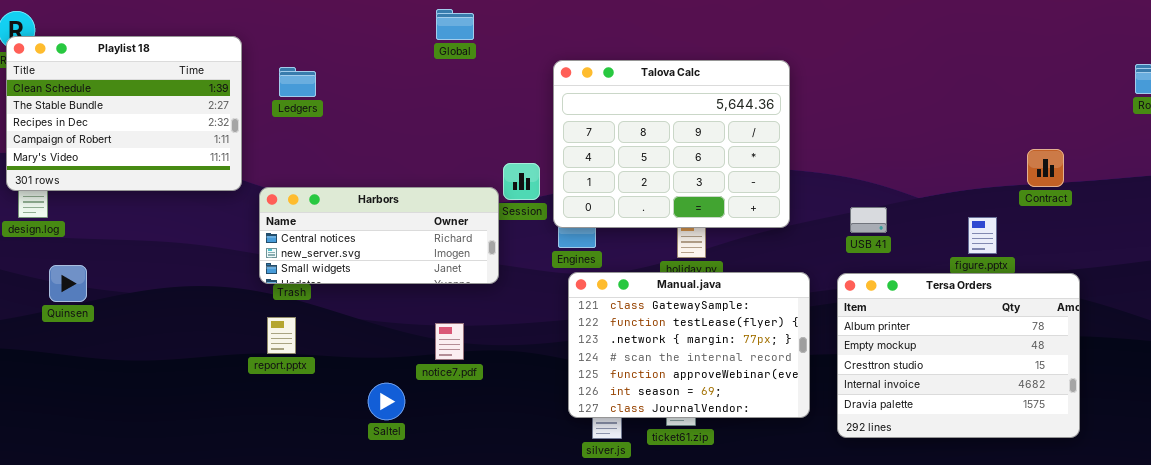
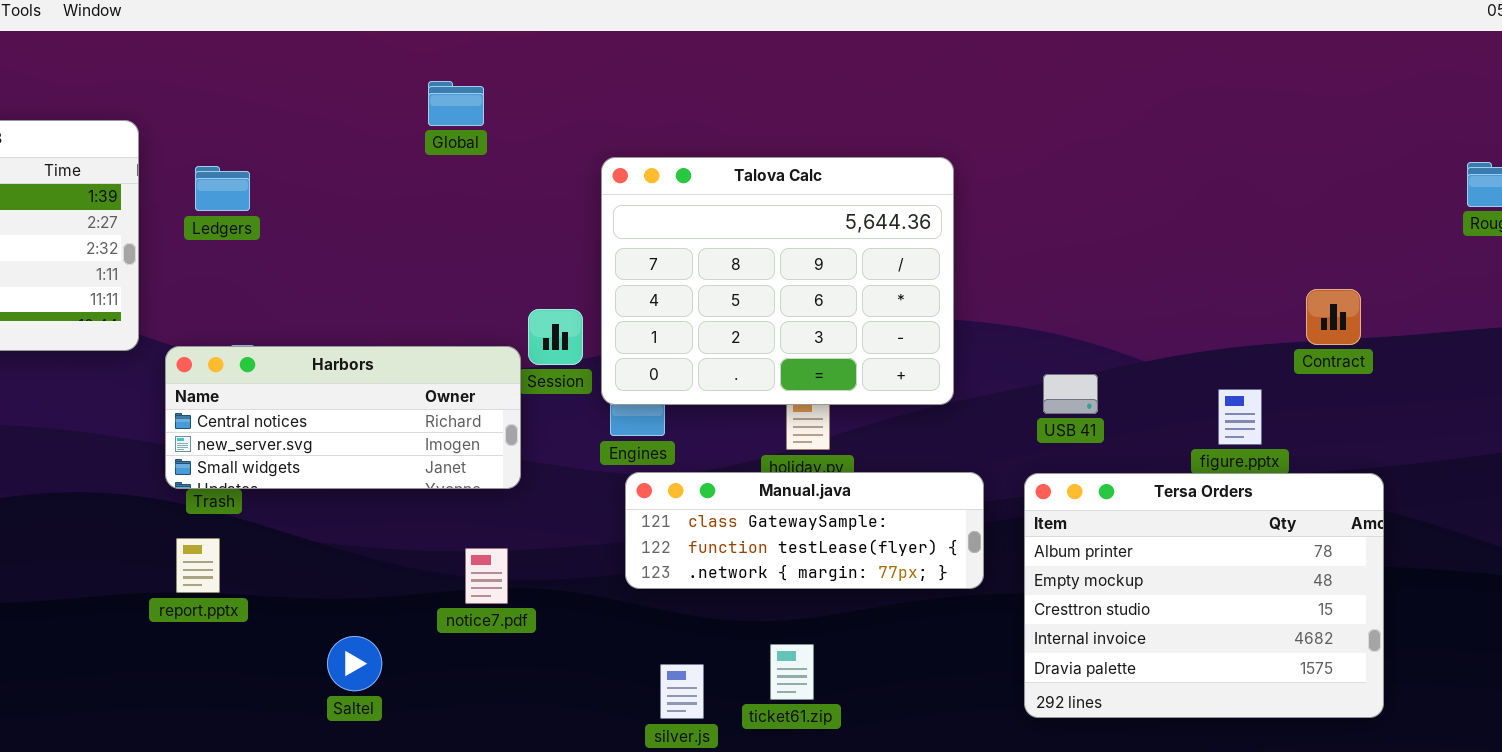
Manual.java: [568,272,810,418] -> [625,472,984,589], resized
notice7.pdf: [435,323,464,360] -> [465,548,508,604], moved

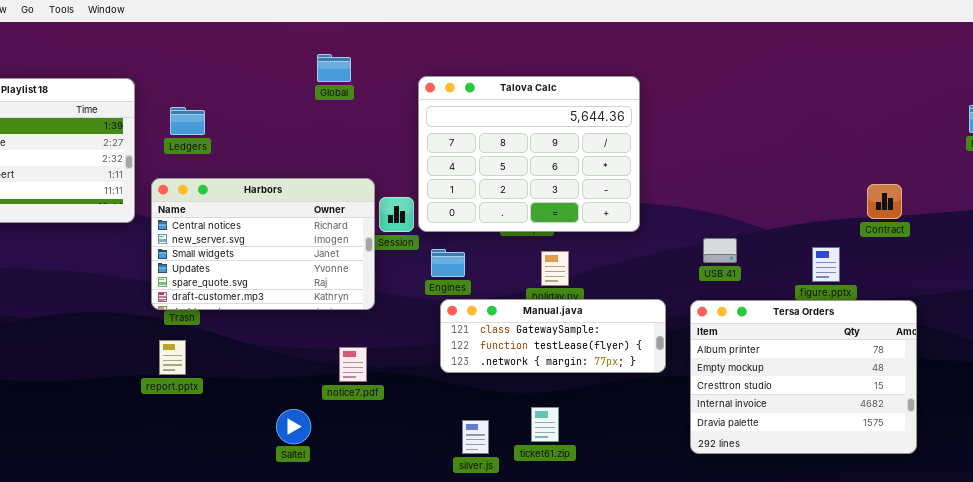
Talova Calc: [601,157,954,405] -> [418,76,640,232], moved
Harbors: [165,346,521,489] -> [151,178,375,310], resized
Saltel: [327,636,382,691] -> [276,409,311,444], moved

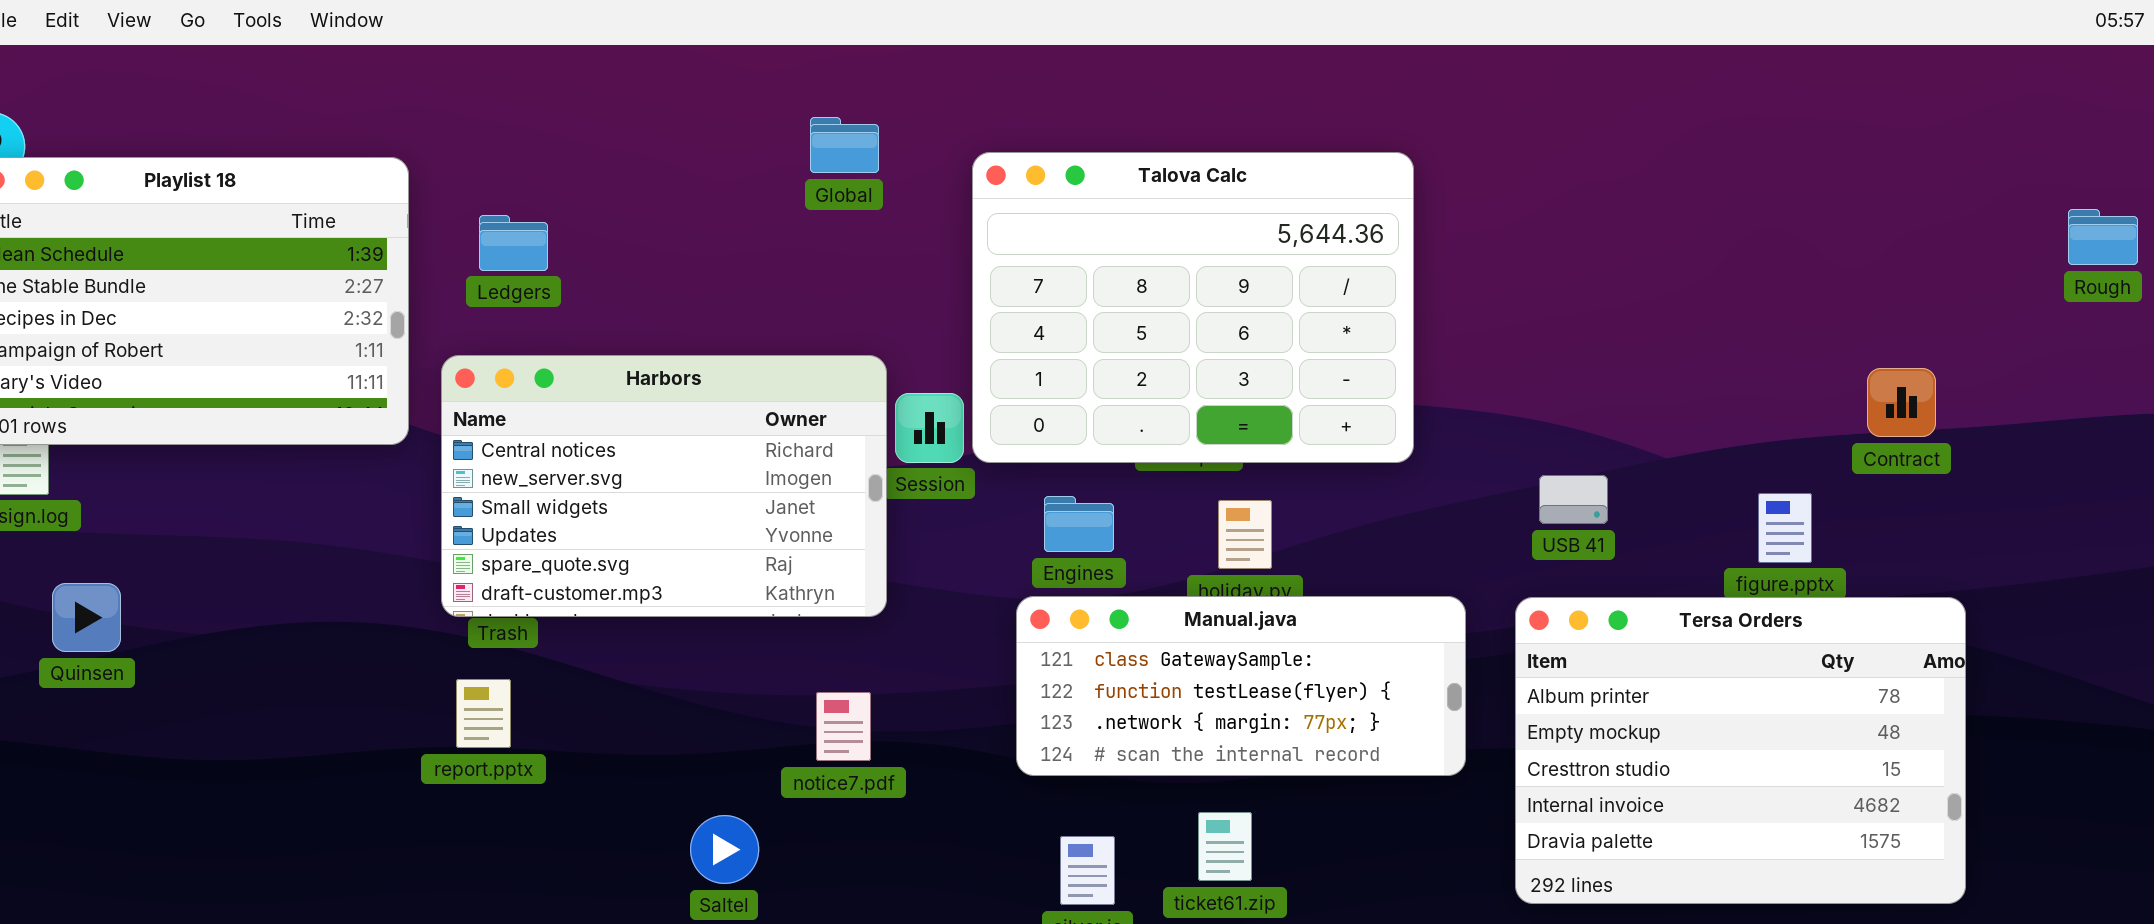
Global: [317,54,351,82] -> [810,117,879,173], moved
Engines: [431,249,465,277] -> [1044,496,1114,552], moved
Manual.java: [440,299,666,373] -> [1016,596,1466,776], resized

